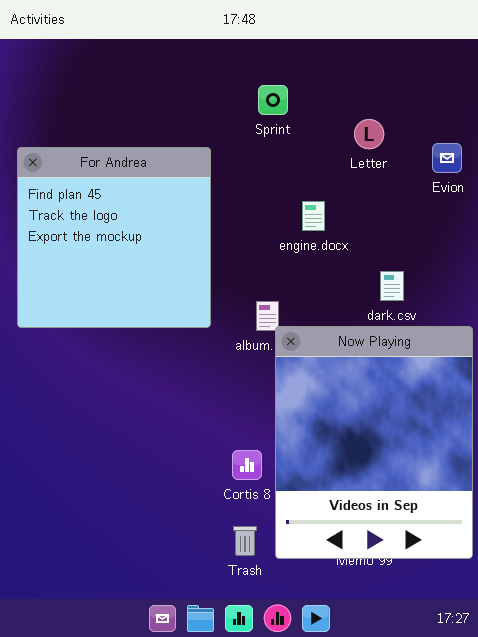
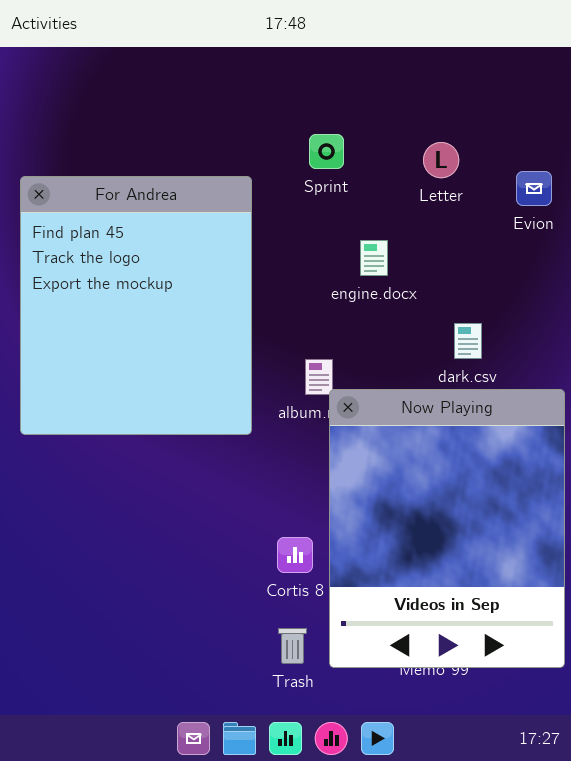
Sprint: [258,85,288,115] -> [309,134,344,169], moved
For Andrea: [17,147,211,328] -> [20,176,252,435], resized

